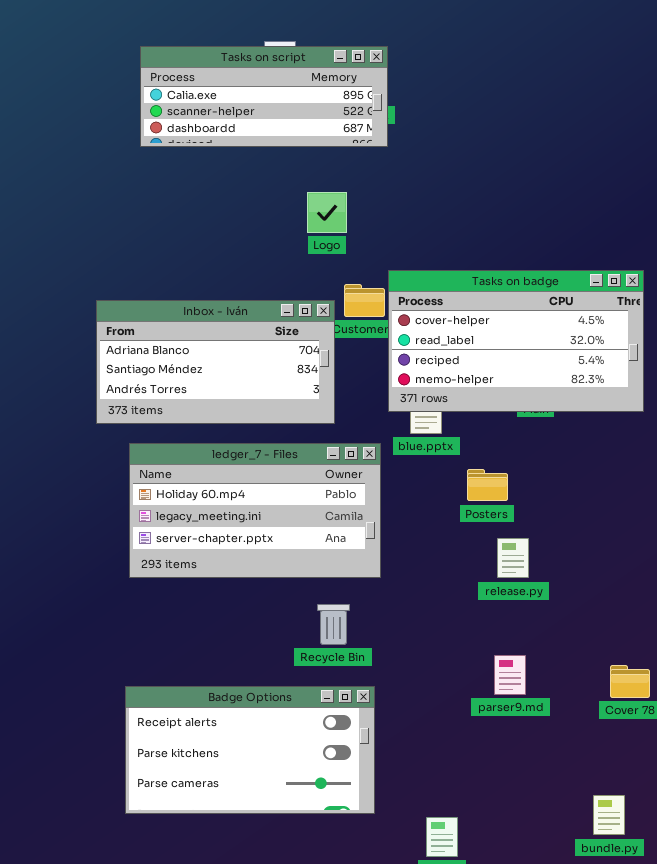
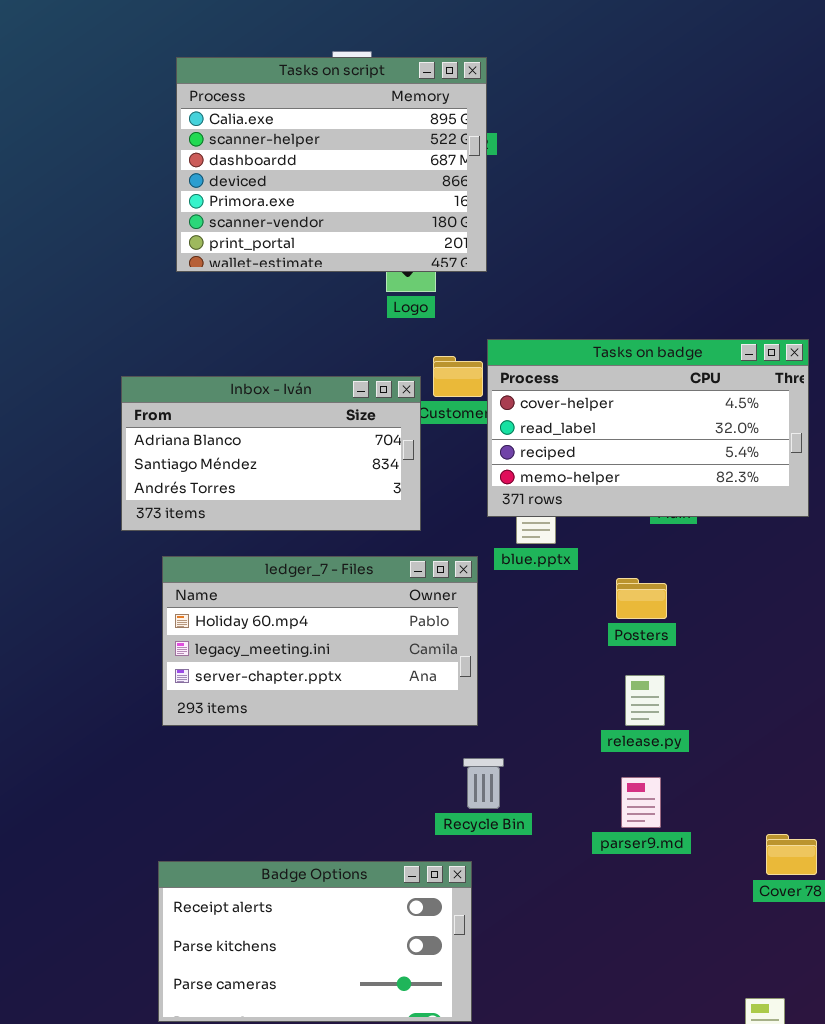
Tasks on script: [140,46,388,147] -> [176,57,487,272], resized
Posters: [467,469,508,501] -> [616,578,667,619], moved
Recycle Bin: [317,604,350,645] -> [463,758,504,809], moved
parser9.md: [494,655,526,695] -> [621,777,661,828], moved

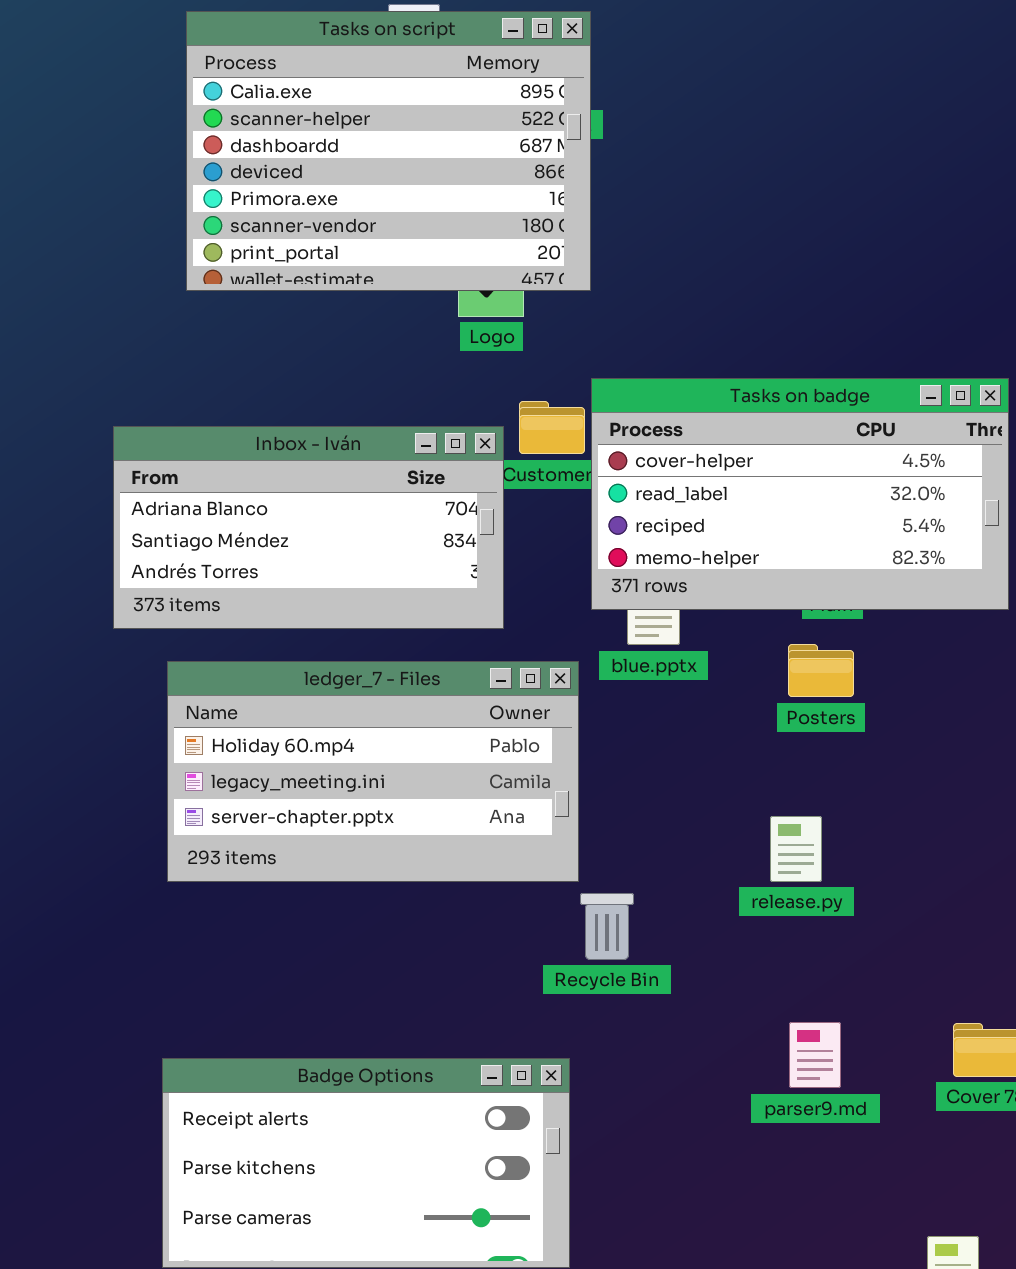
Posters: [616,578,667,619] -> [788,644,854,697], moved
Recycle Bin: [463,758,504,809] -> [580,893,634,960], moved
parser9.md: [621,777,661,828] -> [789,1022,841,1088], moved

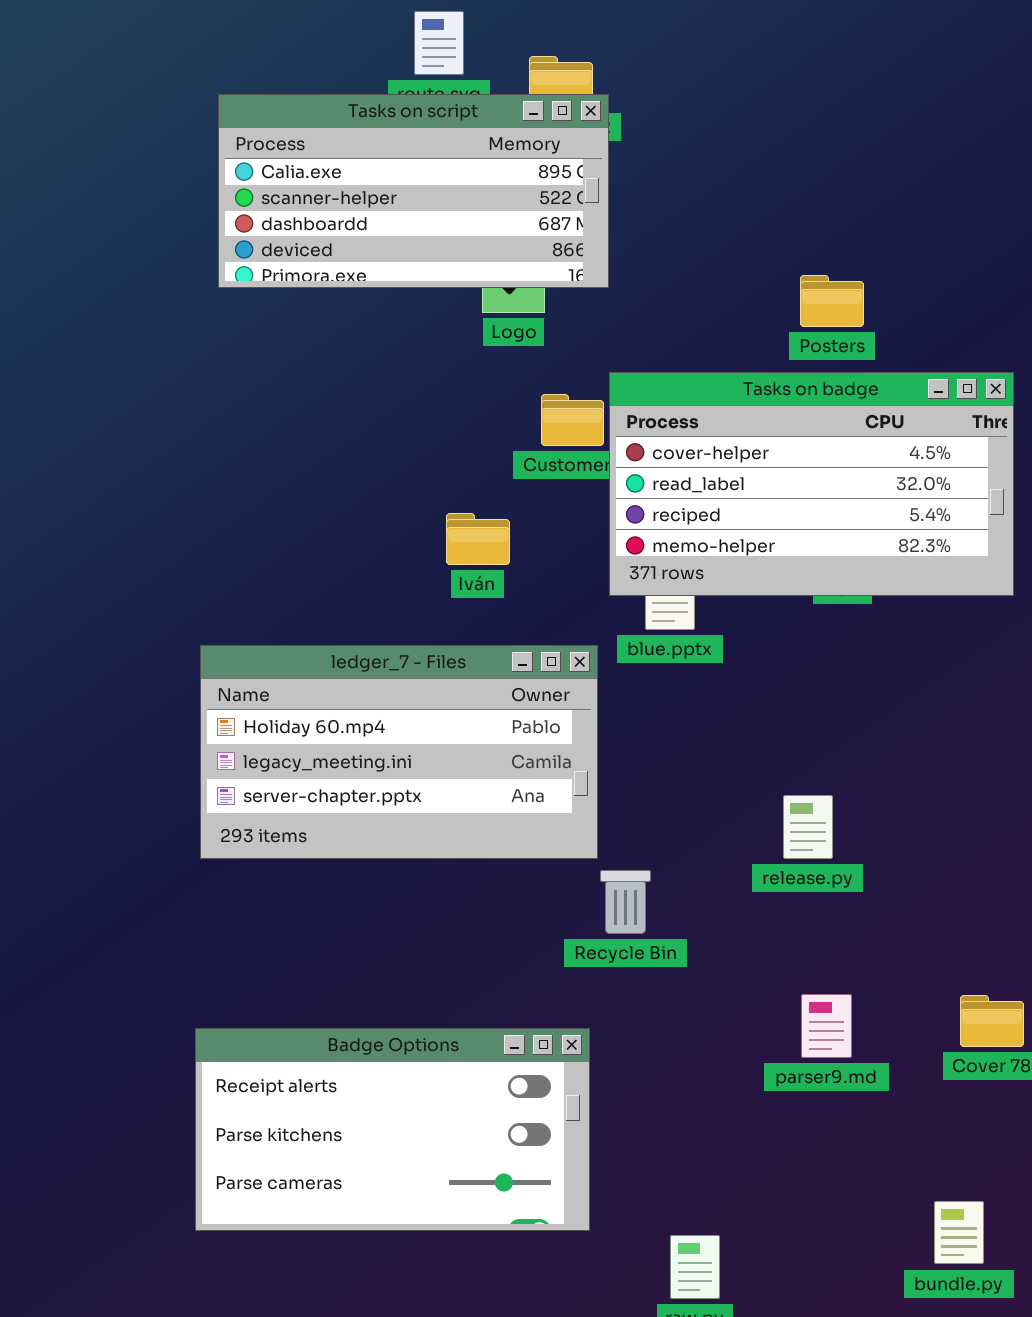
Tasks on script: [186,11,591,291] -> [218,94,609,288], resized
Inbox - Iván: [113,426,504,629] -> none, closed
Posters: [788,644,854,697] -> [800,275,864,327], moved

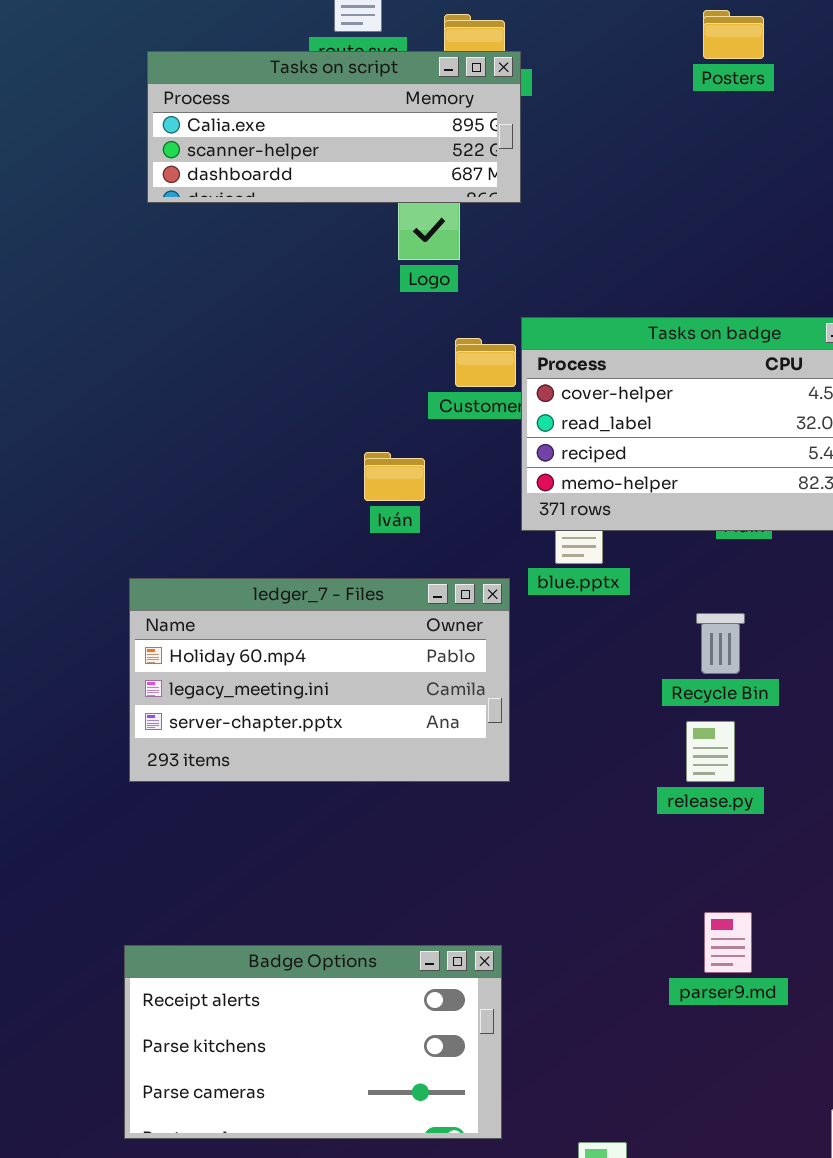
Tasks on script: [218,94,609,288] -> [147,51,521,203], resized
Posters: [800,275,864,327] -> [703,10,764,59], moved
Recycle Bin: [600,870,651,934] -> [696,613,745,674], moved

